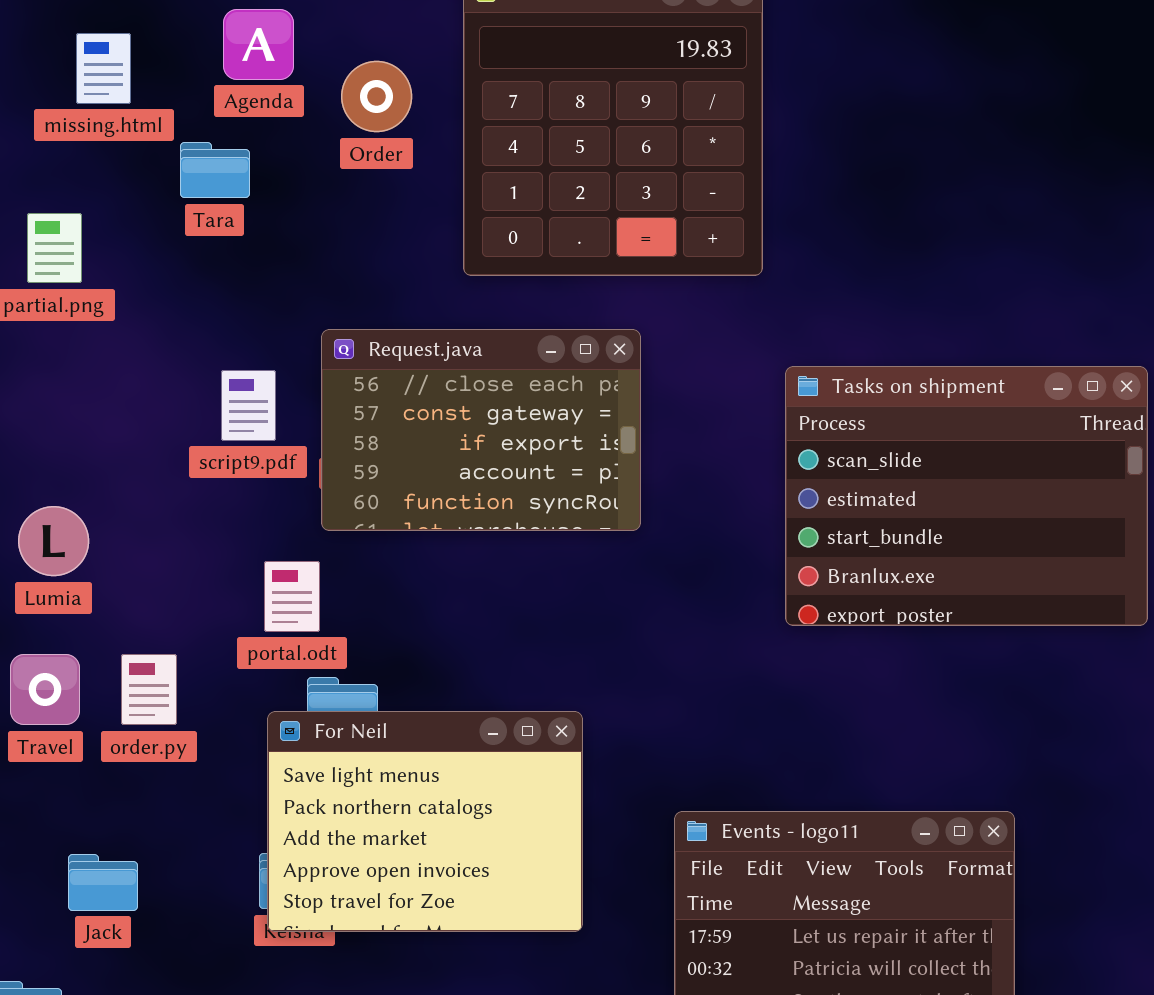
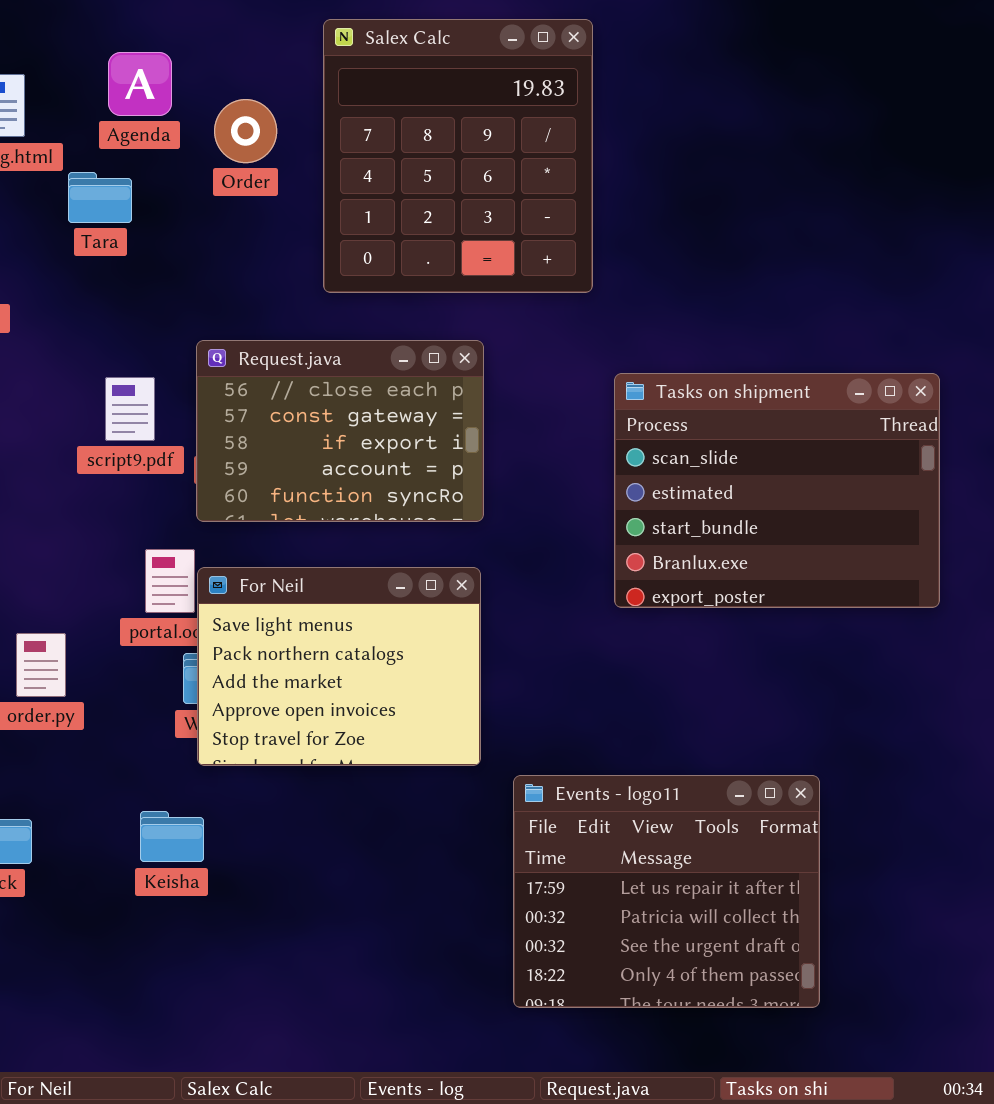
For Neil: [267,711,583,932] -> [197,567,481,766], moved

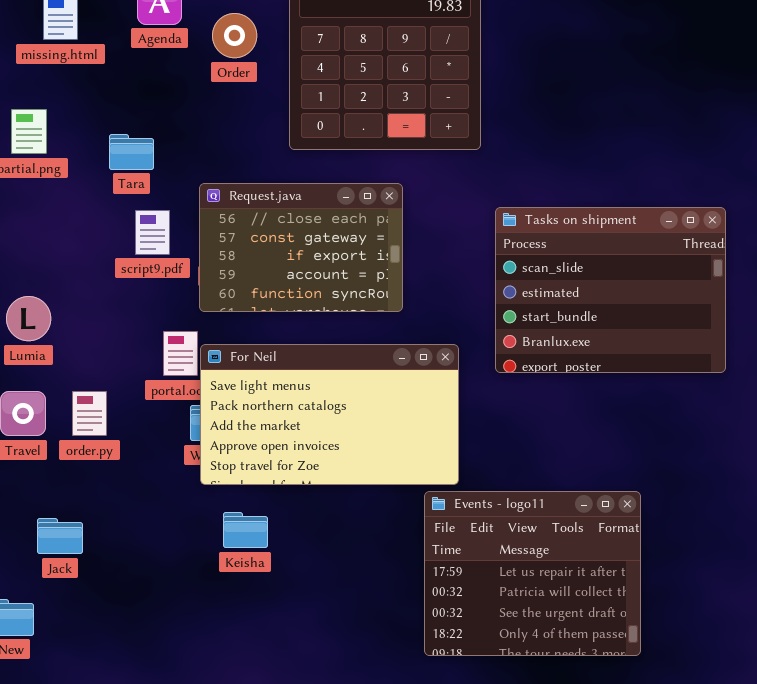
Tara: [68,172,132,223] -> [109,134,154,170], moved
For Neil: [197,567,481,766] -> [200,344,459,485], resized
Keisha: [140,811,204,862] -> [223,512,268,548], moved

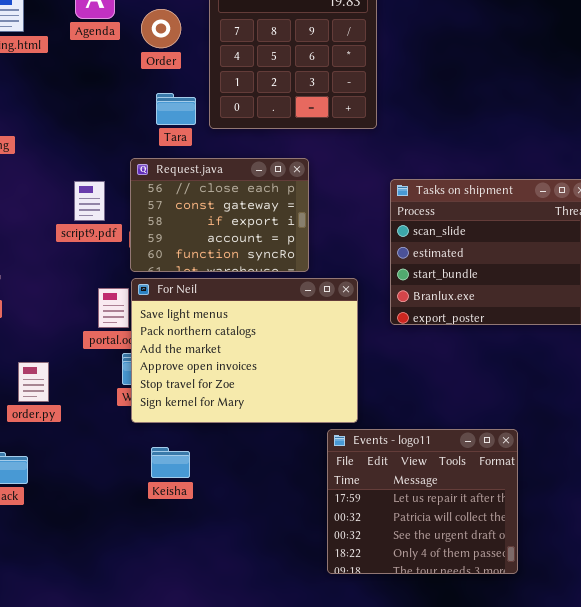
Tara: [109,134,154,170] -> [156,93,196,125], moved
For Neil: [200,344,459,485] -> [131,278,358,423], resized
order.py: [72,391,107,436] -> [18,362,49,402], moved

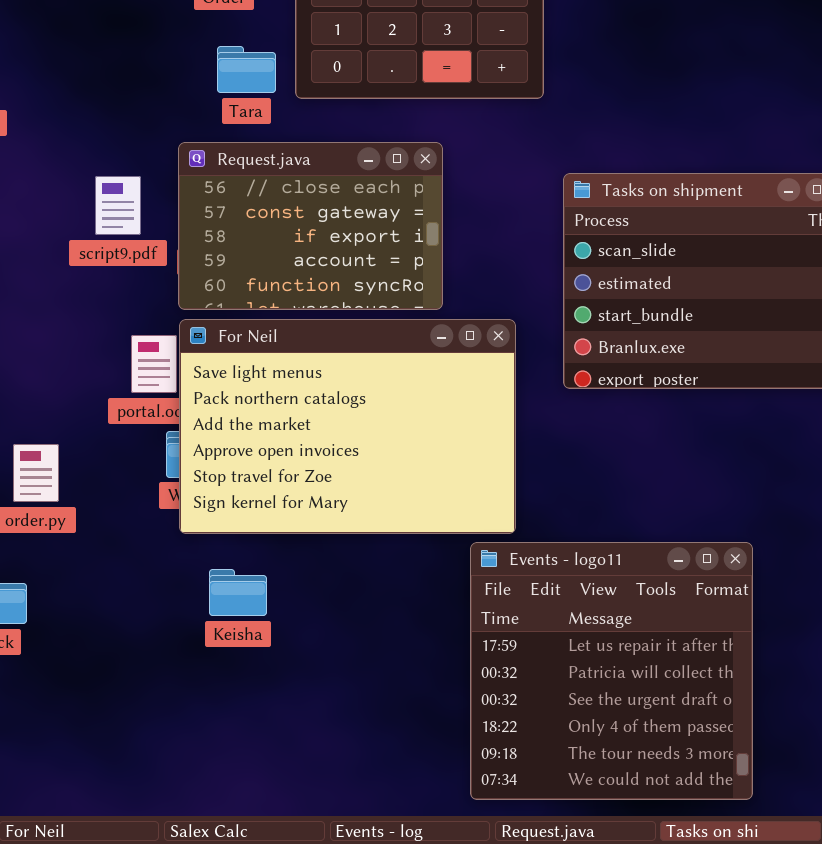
Events - logo11: [327,429,518,574] -> [470,542,753,800], resized

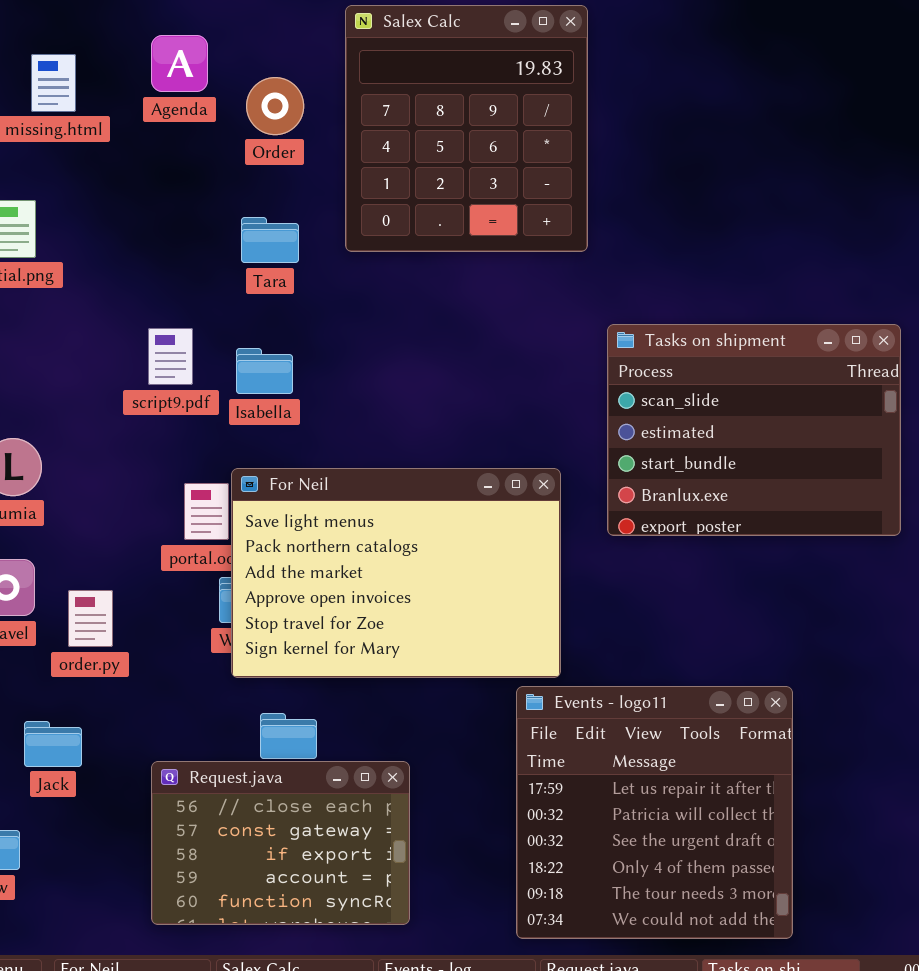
Tara: [217,46,276,93] -> [241,217,299,263], moved
Request.java: [178,142,443,310] -> [151,761,410,925], moved

